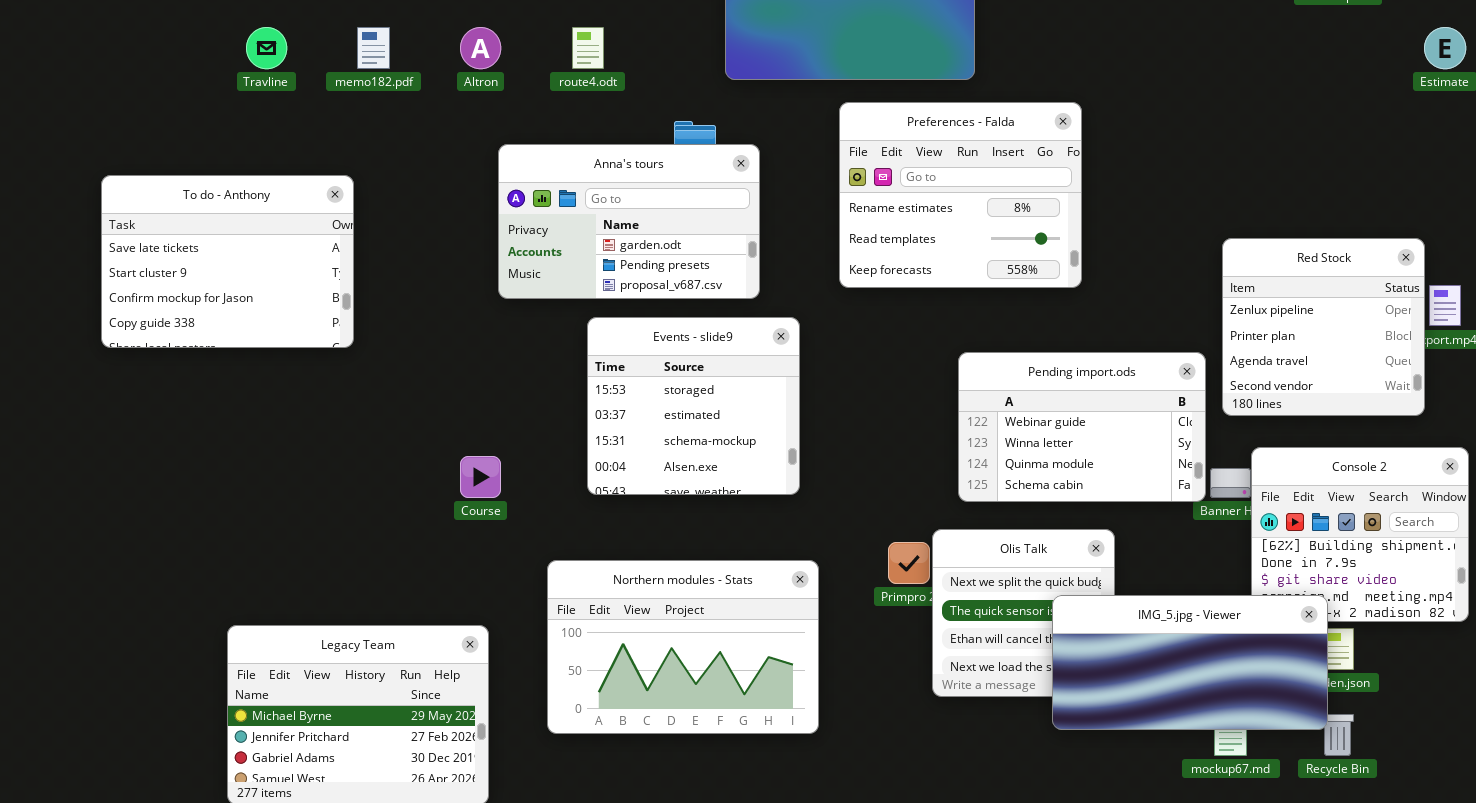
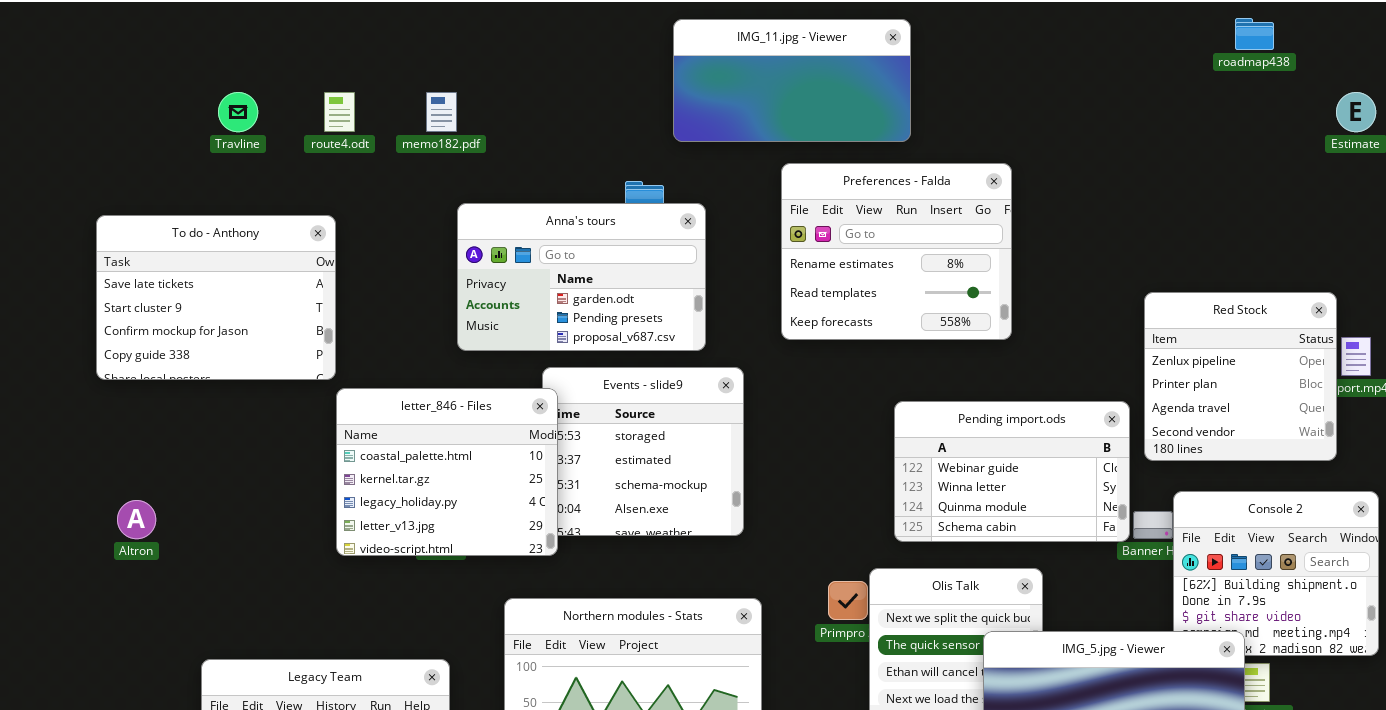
memo182.pdf: [357,27,390,69] -> [426,92,457,132], moved
Altron: [460,27,501,69] -> [117,500,156,539], moved
route4.odt: [572,27,604,69] -> [324,92,355,132], moved
To do - Anthony: [101,175,354,348] -> [96,215,336,380], moved
letter_846 - Files: none -> [336,388,558,556], opened

